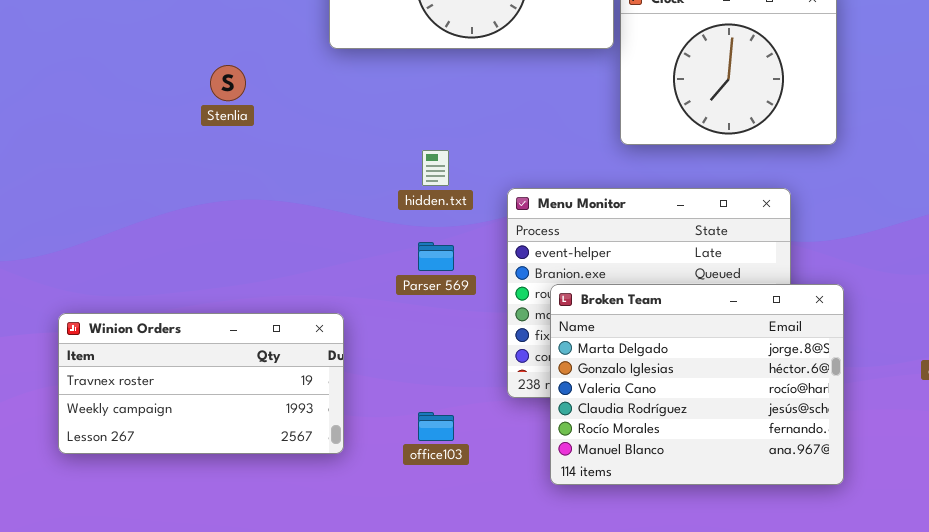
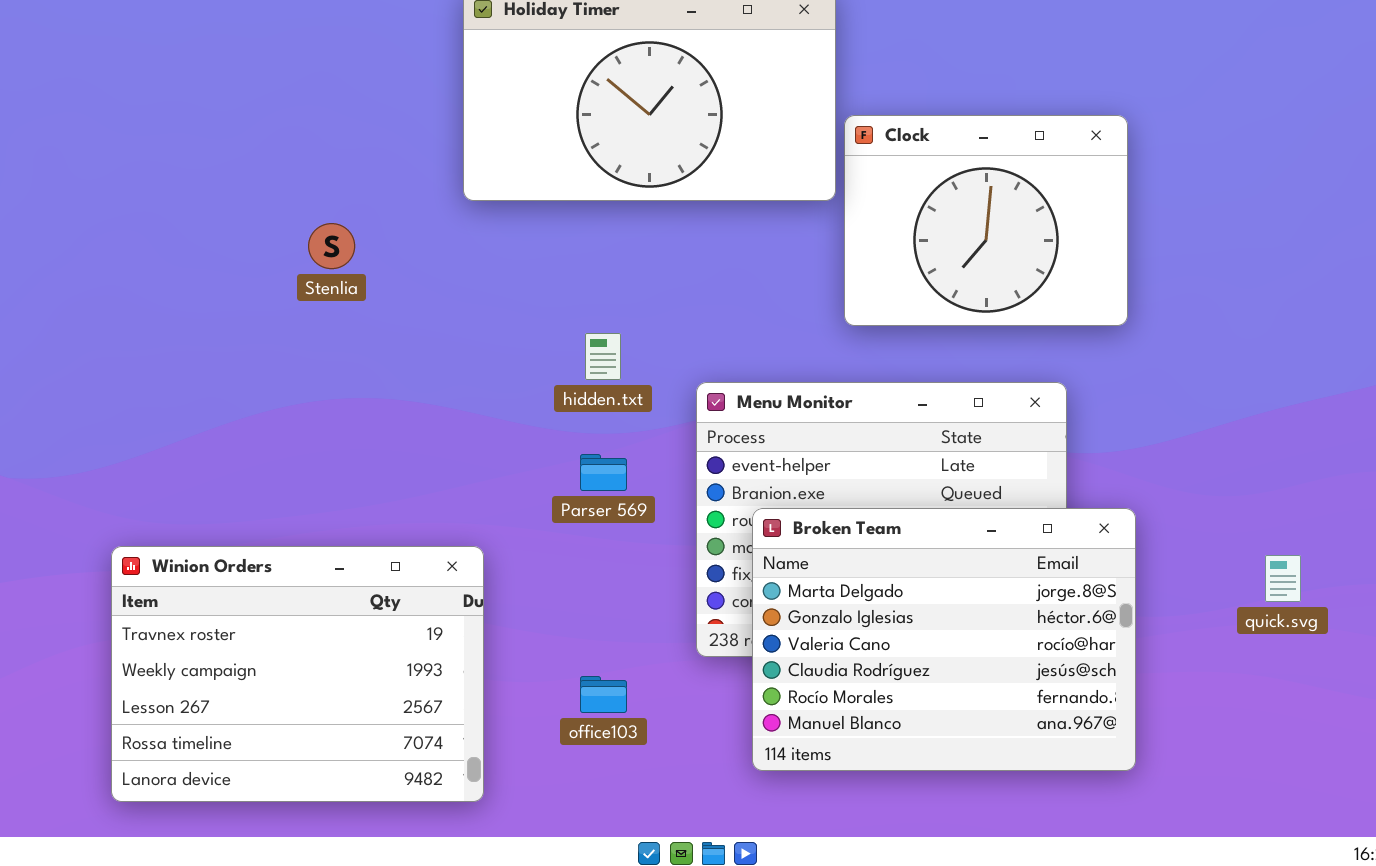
Winion Orders: [58,313,344,454] -> [111,546,484,802], resized

